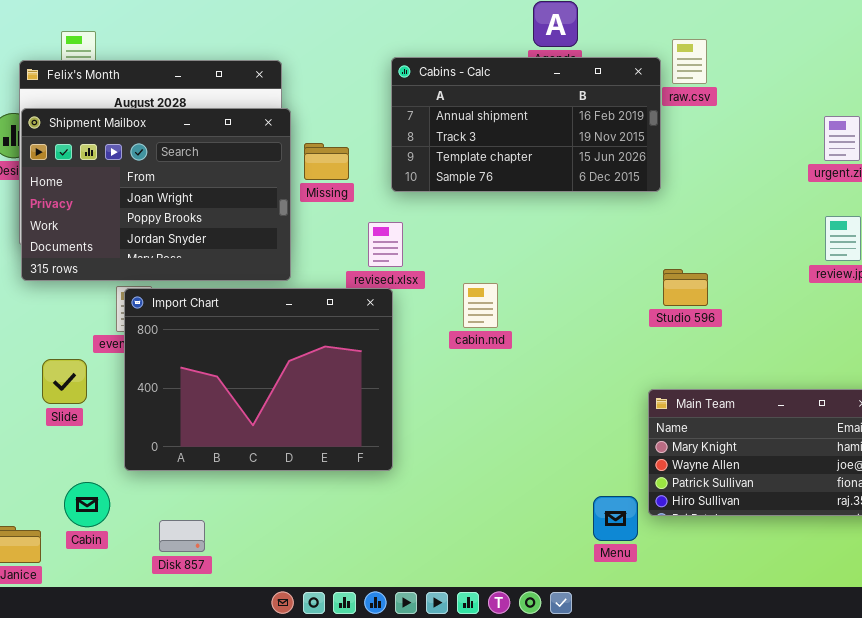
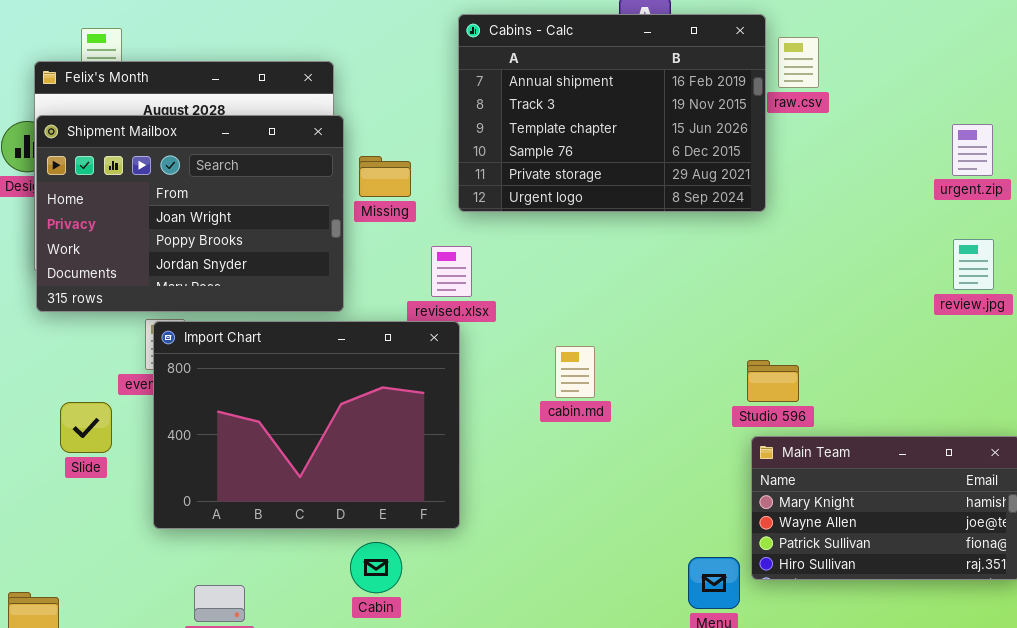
Cabins - Calc: [391,57,661,192] -> [458,14,766,212], resized
Studio 596: [663,269,708,306] -> [747,360,799,402], moved
cabin.md: [463,283,498,328] -> [555,346,595,398], moved
Cabin: [64,482,110,527] -> [350,542,402,593], moved

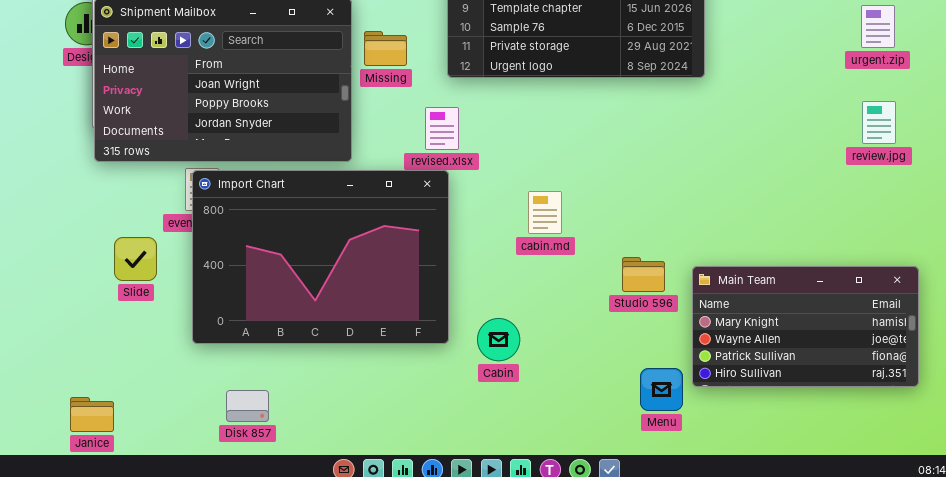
Studio 596: [747,360,799,402] -> [622,257,665,292], moved
Cabin: [350,542,402,593] -> [477,318,520,361], moved

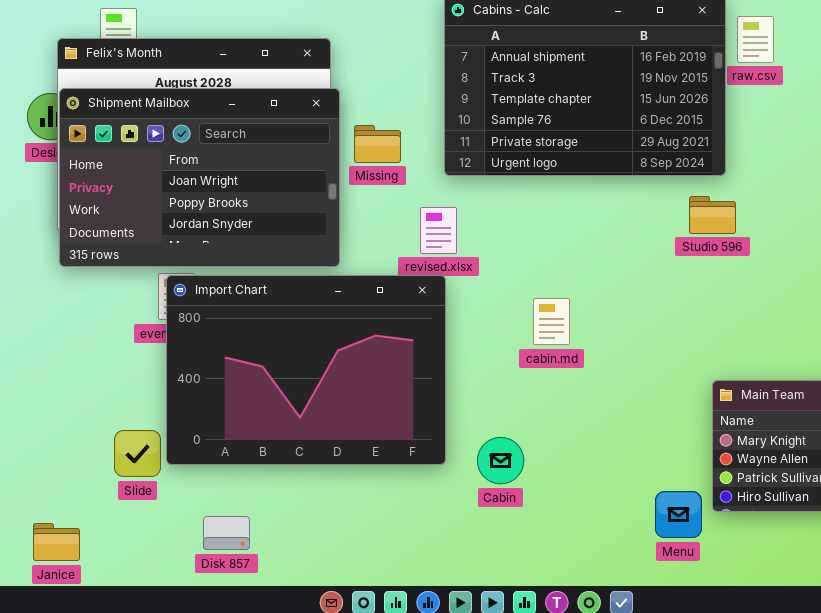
Slide: [114,237,157,281] -> [114,430,161,477], moved
Studio 596: [622,257,665,292] -> [689,196,736,234], moved

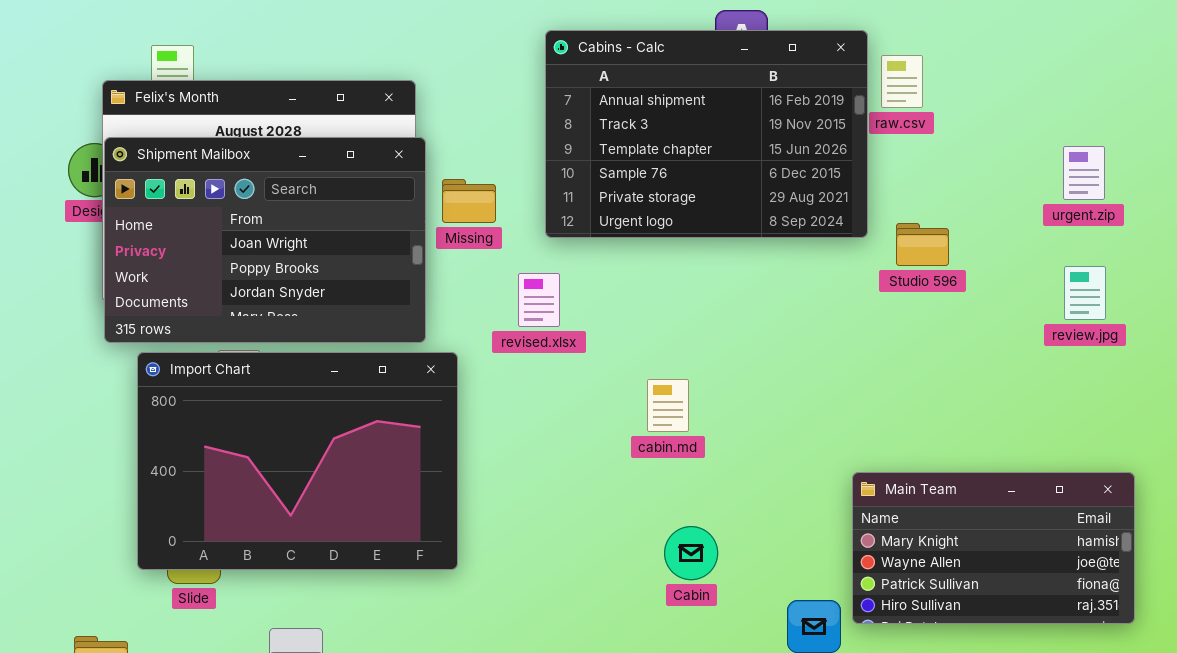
Studio 596: [689,196,736,234] -> [896,223,949,266], moved
Import Chart: [166,275,446,465] -> [137,352,458,570], moved
Cabin: [477,437,524,484] -> [664,526,718,580], moved

